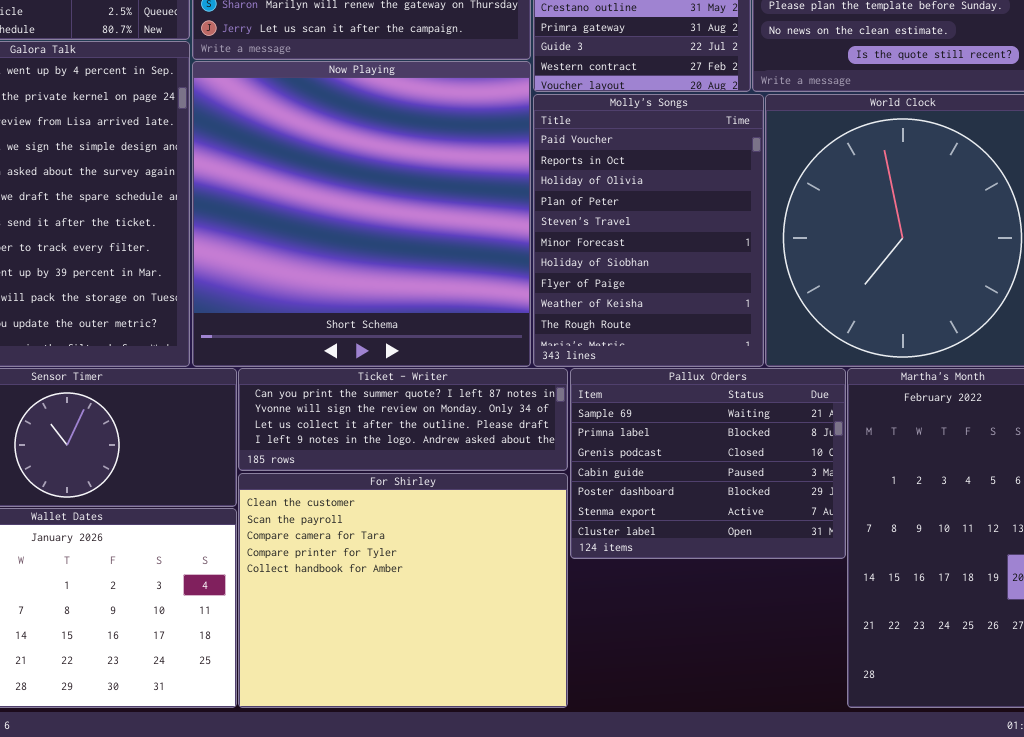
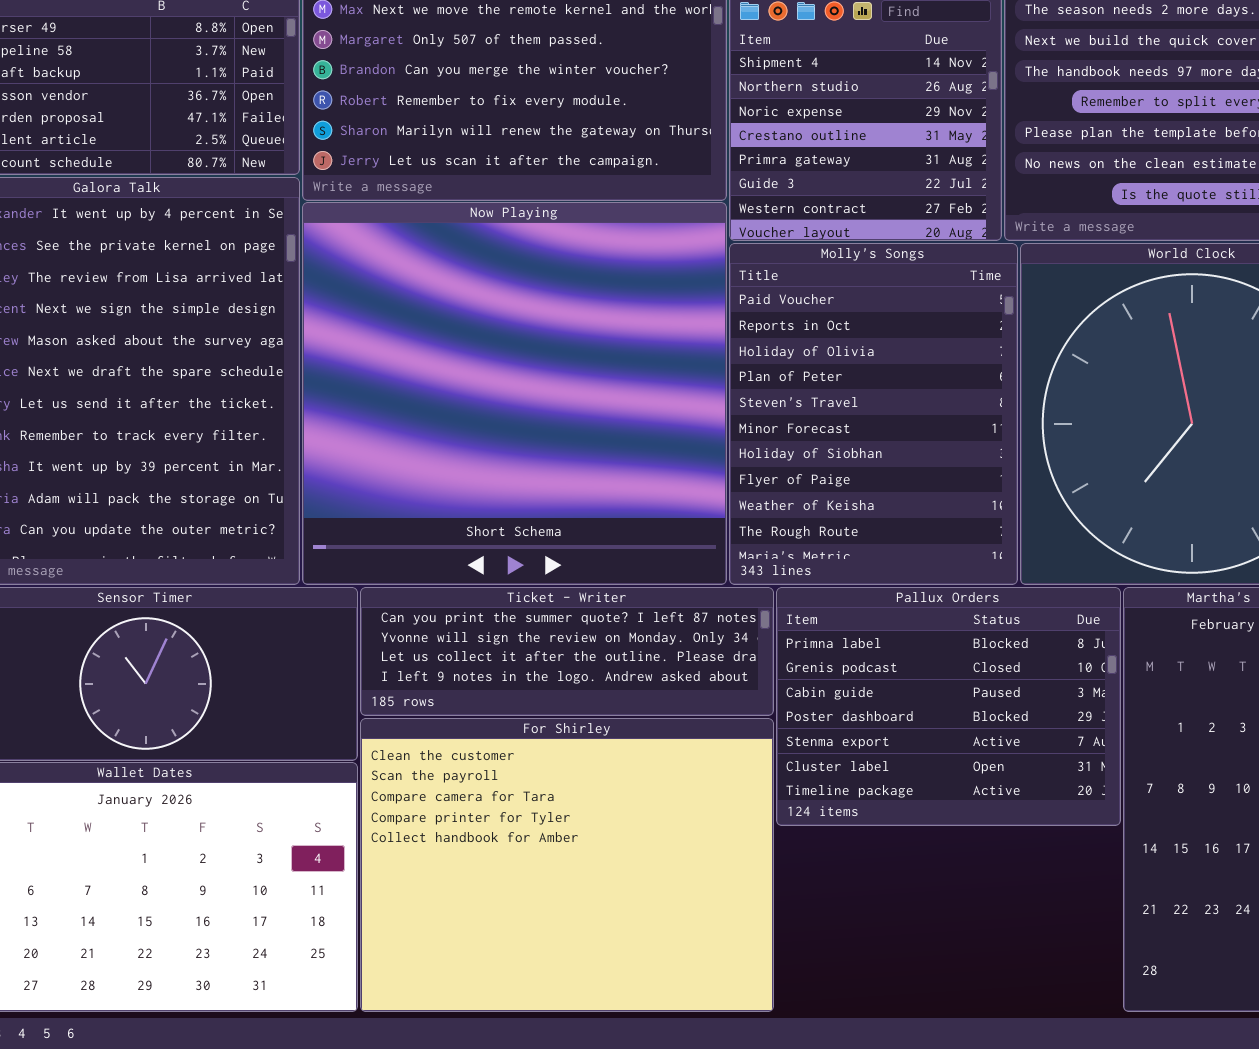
Pallux Orders: [570,368,846,559] -> [776,587,1121,826], scrolled down 1 row

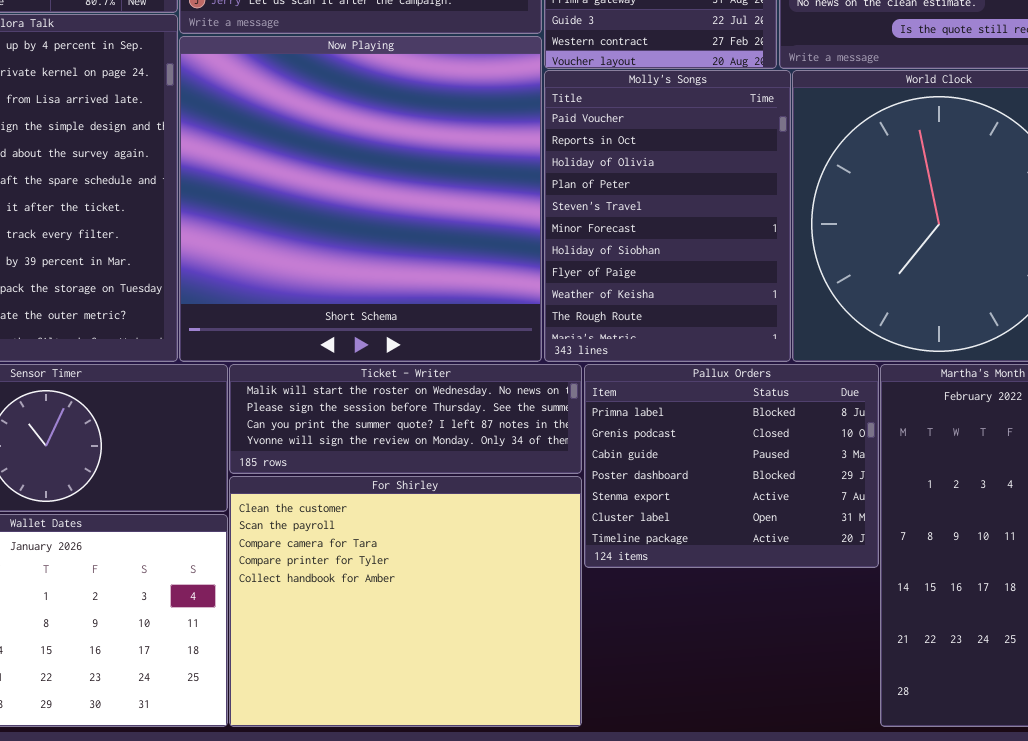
Ticket - Writer: [360,587,774,716] -> [229,364,582,474], scrolled up 2 rows

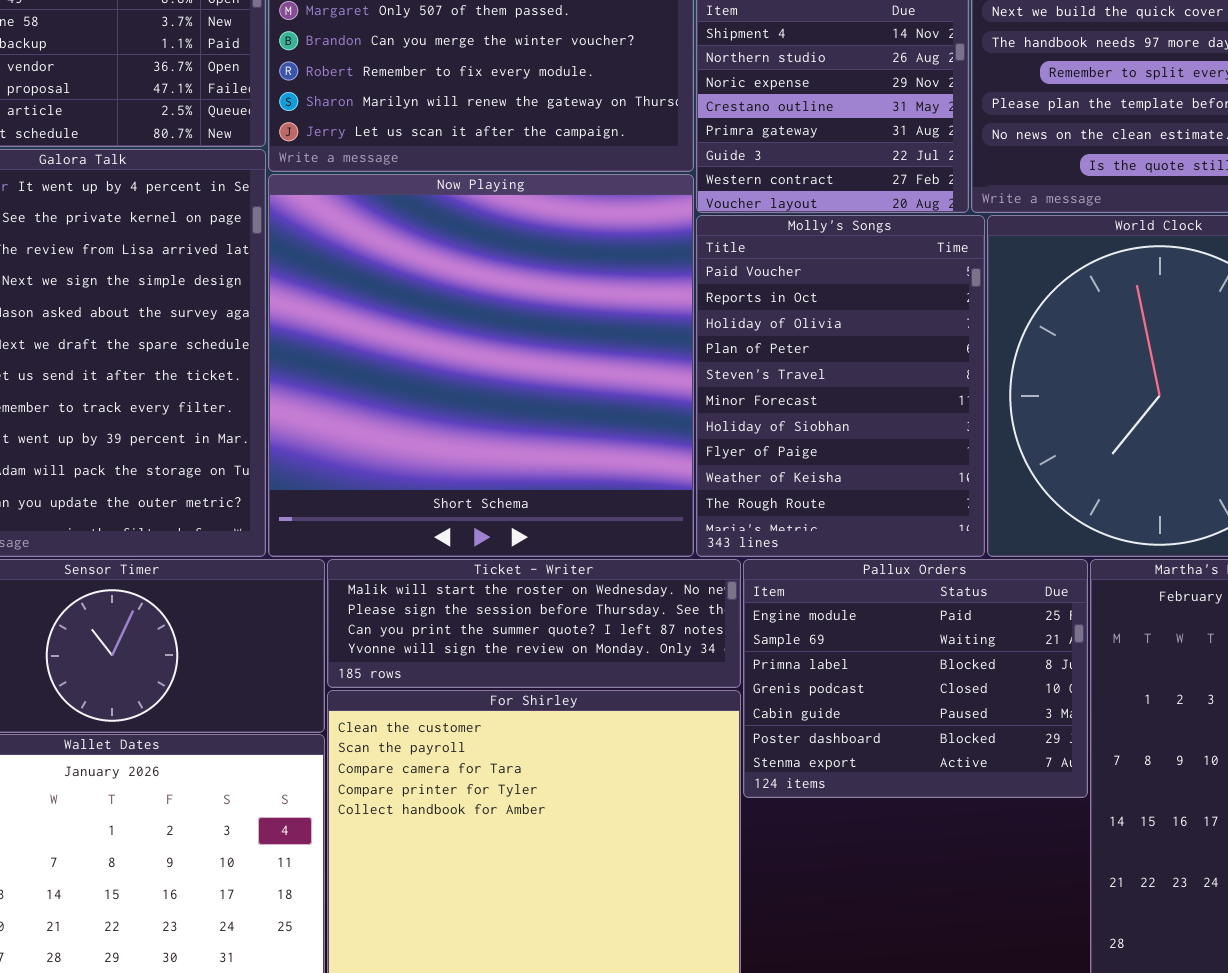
Pallux Orders: [584,364,879,568] -> [743,559,1088,798], scrolled up 2 rows

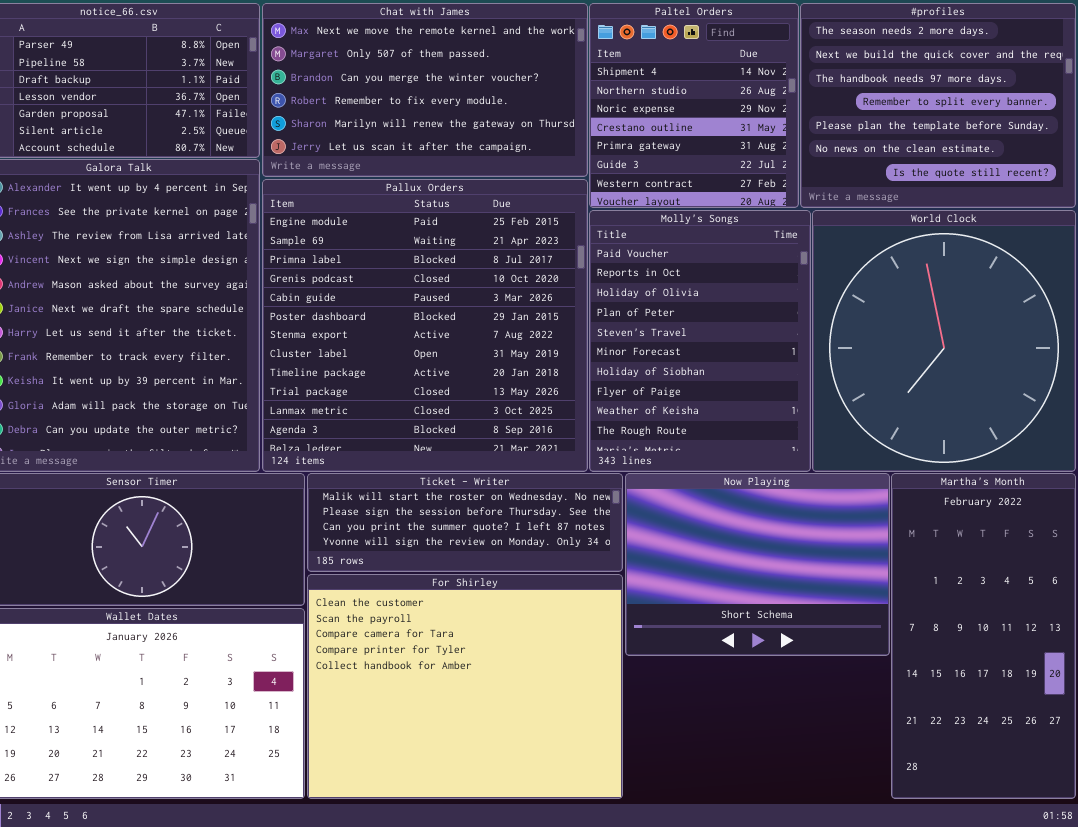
Now Playing: [268,174,694,557] -> [625,473,890,656], moved, resized
Pallux Orders: [743,559,1088,798] -> [262,179,588,472], moved, resized

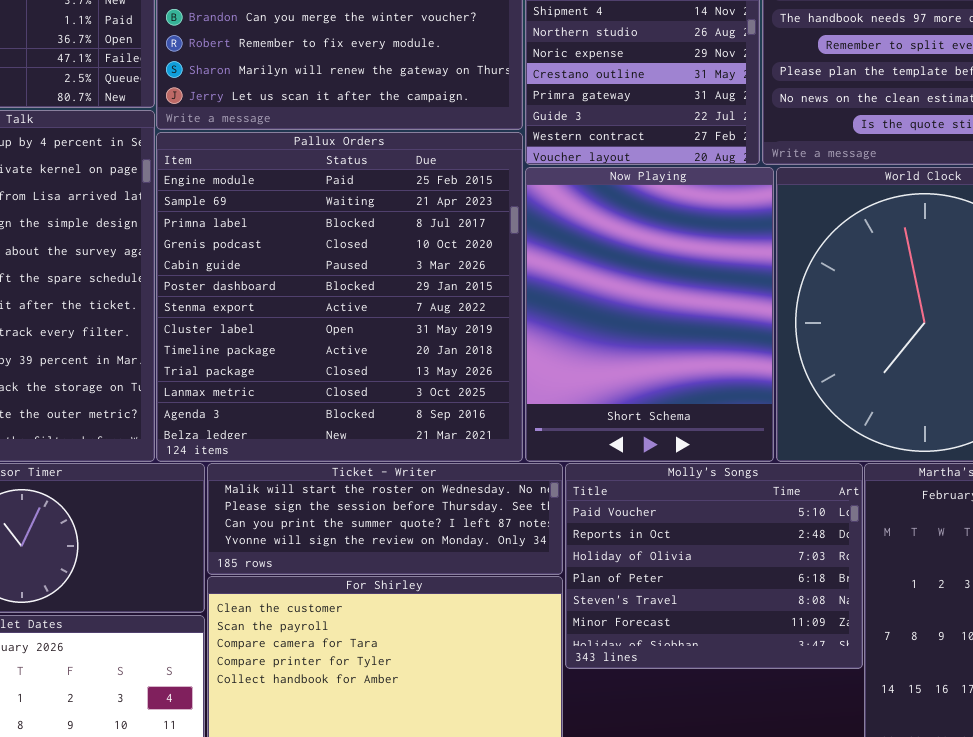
Molly's Songs: [589,210,811,472] -> [565,463,863,669], moved, resized
Now Playing: [625,473,890,656] -> [525,167,774,462], moved, resized

